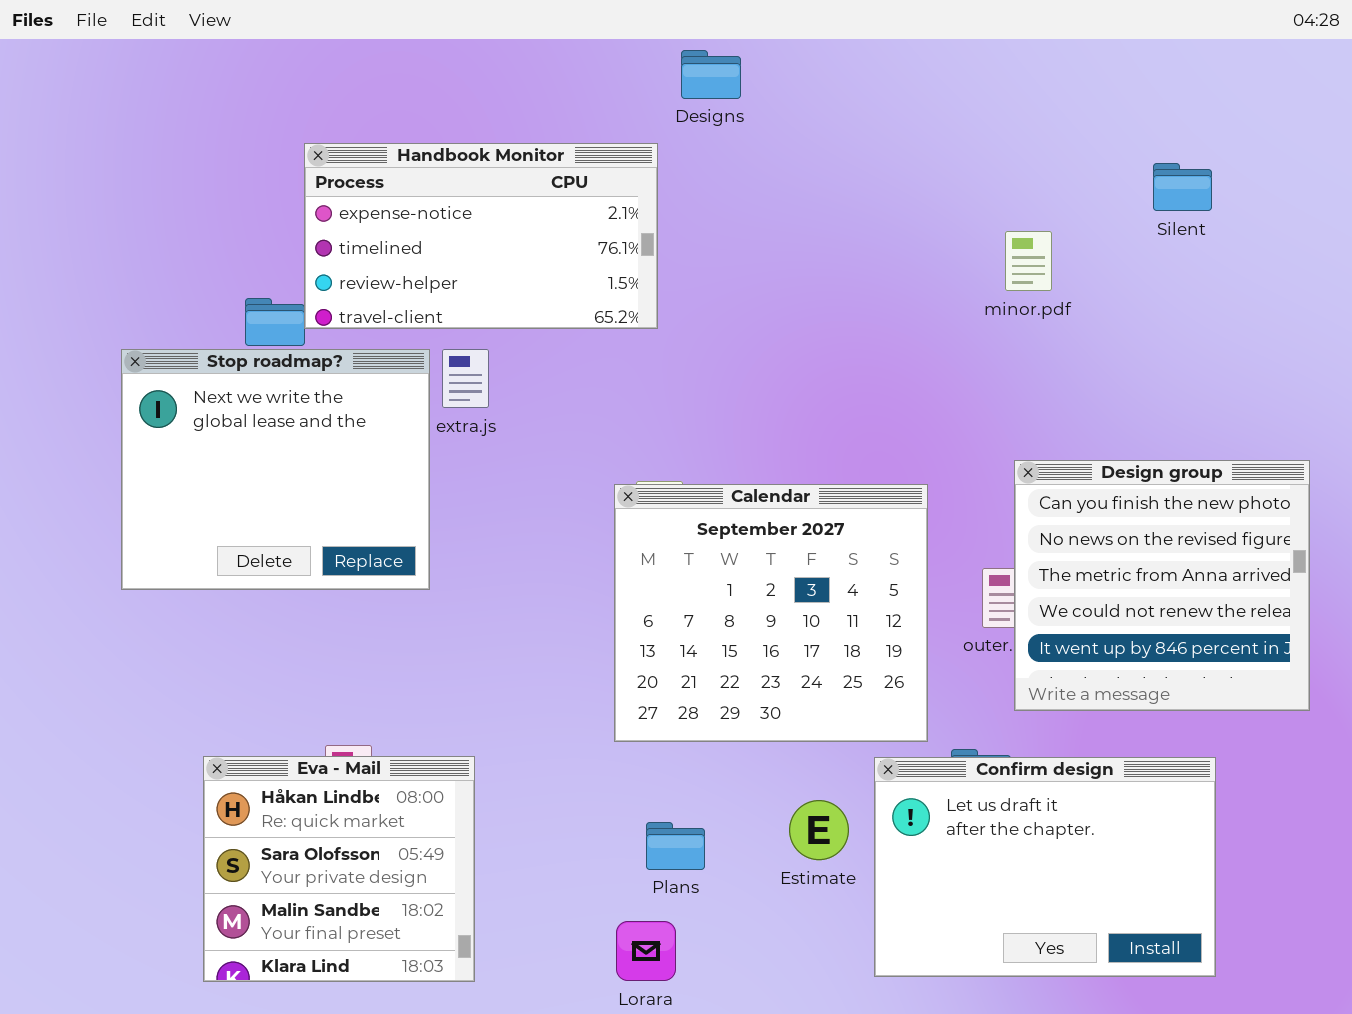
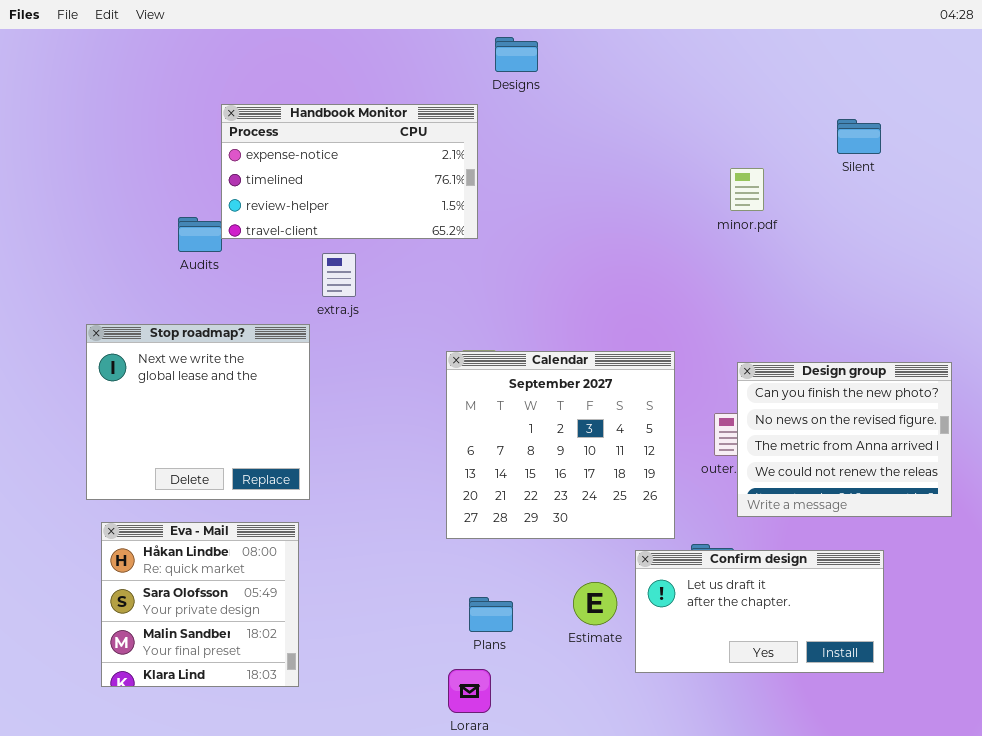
Stop roadmap?: [121,349,430,590] -> [86,324,310,500], moved
Design group: [1014,460,1310,711] -> [737,362,952,517], resized
Eva - Mail: [203,756,475,982] -> [101,522,299,687], moved
Confirm design: [874,757,1216,977] -> [635,550,884,673], resized

